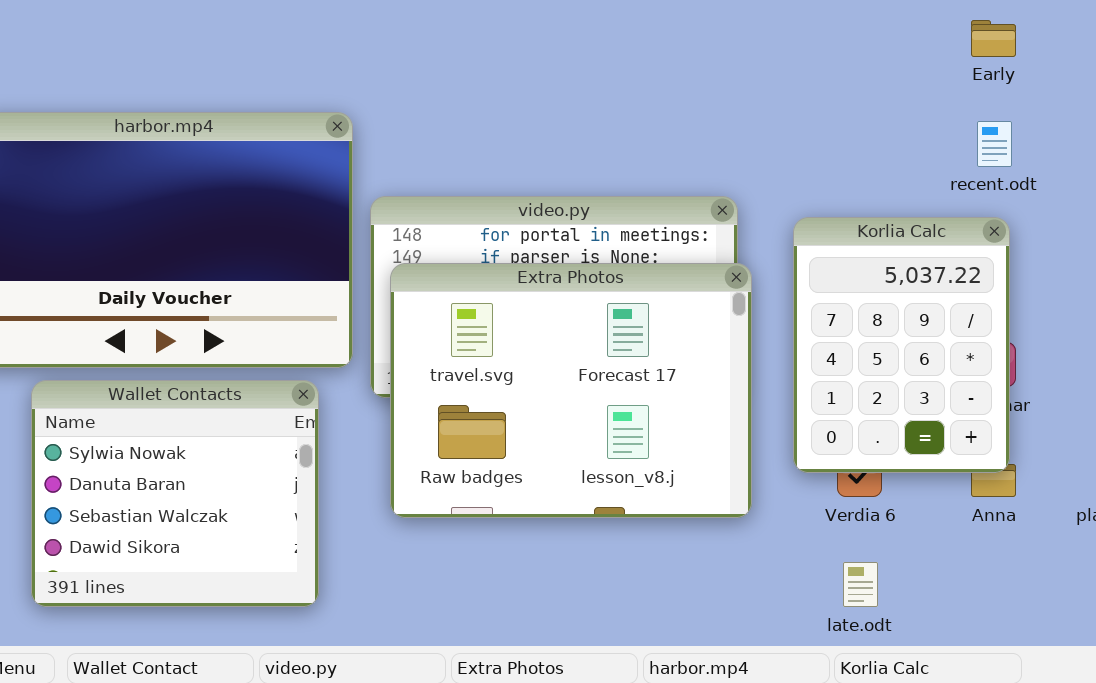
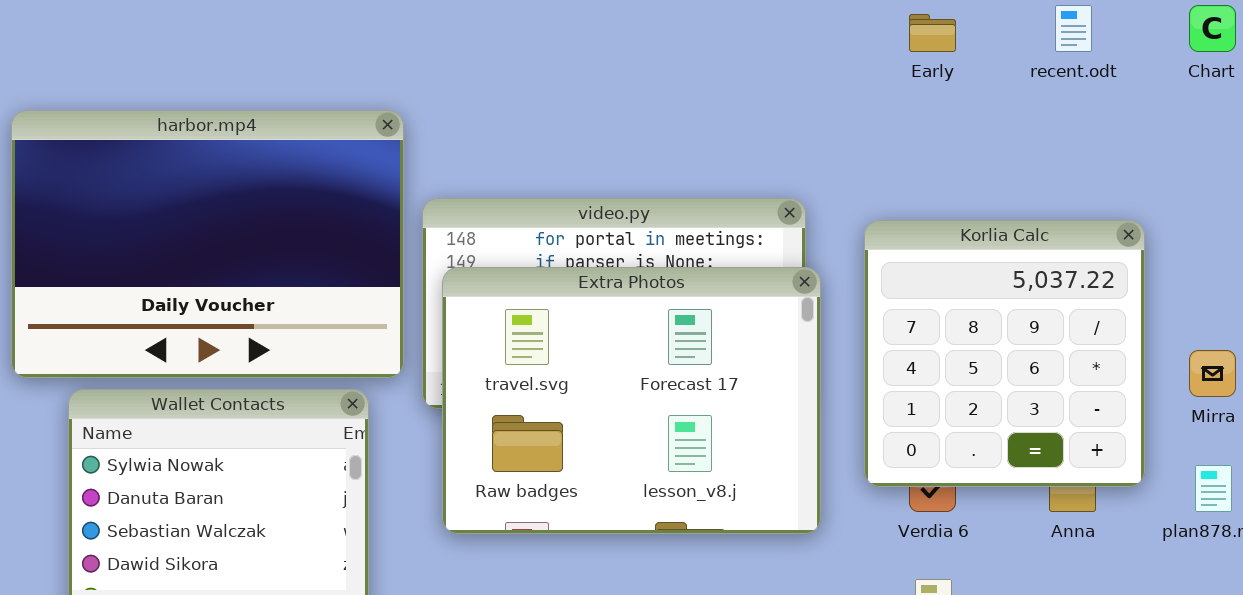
Early: [971,20,1016,57] -> [909,14,956,52], moved
recent.odt: [977,121,1012,167] -> [1055,5,1092,52], moved
Korlia Calc: [793,217,1010,473] -> [864,220,1145,487], resized

